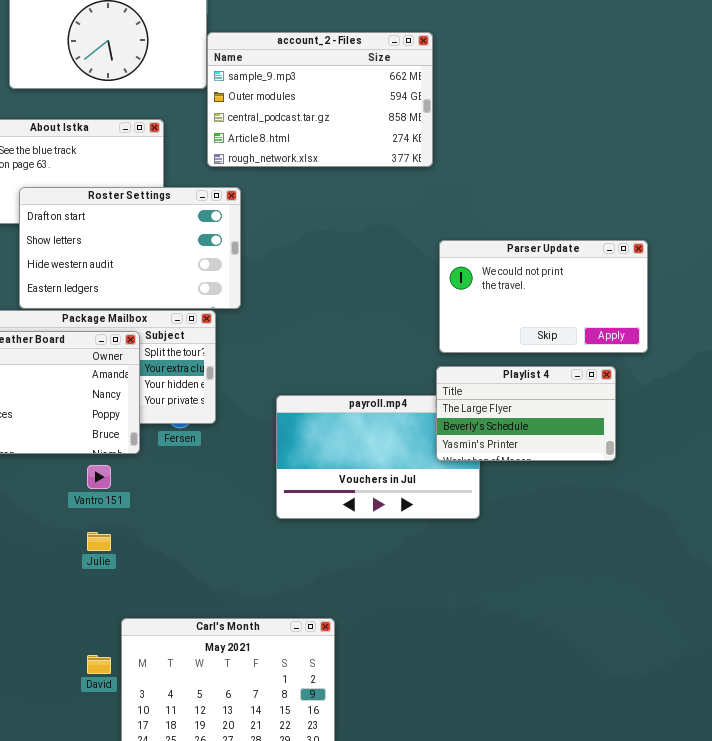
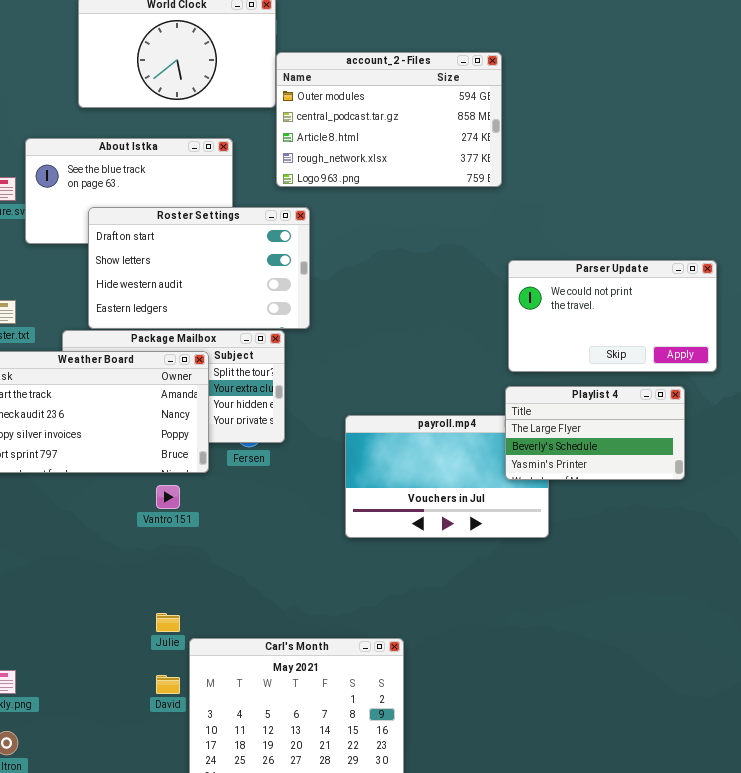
account_2 - Files: [207,32,433,167] -> [276,52,502,187], scrolled down 1 row
Julie: [87,532,111,551] -> [156,613,180,632], moved

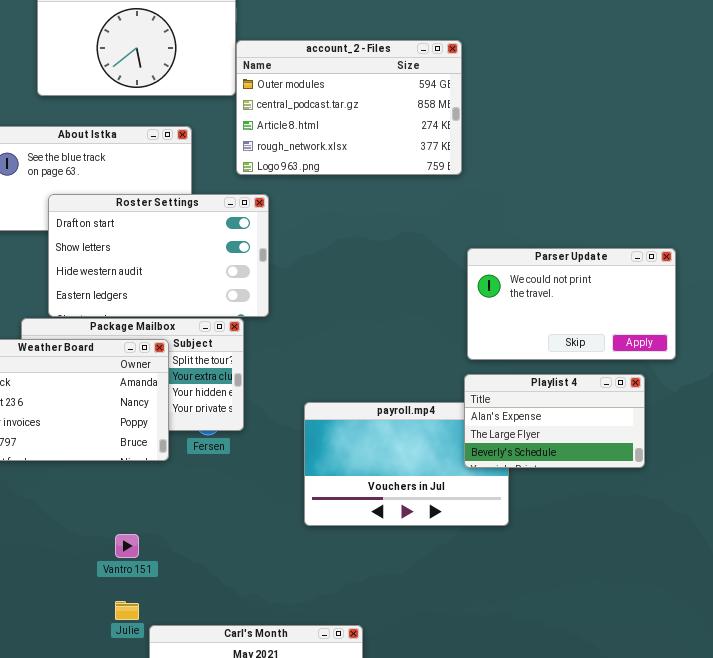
Playlist 4: [505,386,685,480] -> [464,374,645,468], scrolled up 1 row
Vantro 151: [156,485,180,509] -> [115,534,139,558], moved

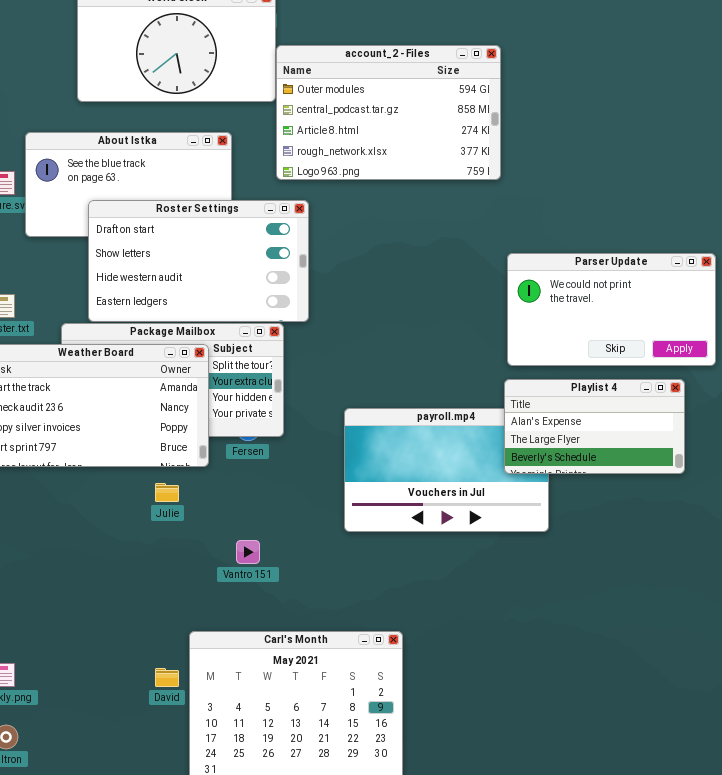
Vantro 151: [115,534,139,558] -> [236,540,260,564], moved
Julie: [115,601,139,620] -> [155,483,179,502], moved

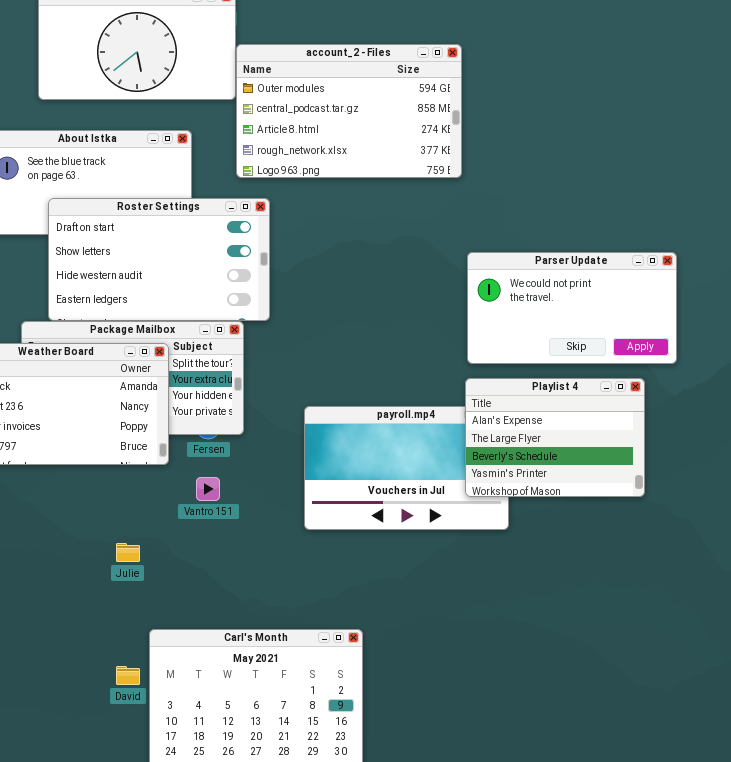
Playlist 4: [504,379,685,474] -> [465,378,645,497], resized
Julie: [155,483,179,502] -> [116,543,140,562], moved
Vantro 151: [236,540,260,564] -> [196,477,220,501], moved

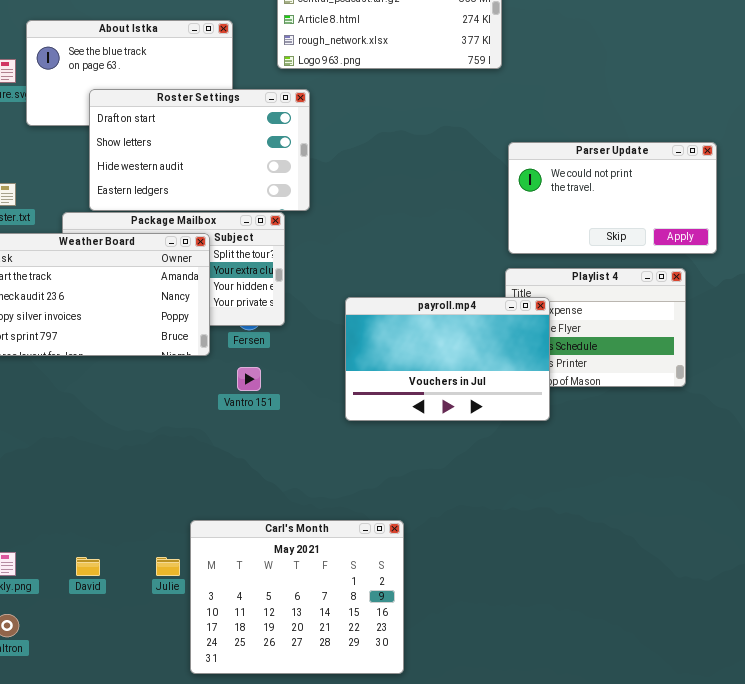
payroll.mp4: [304,406,509,530] -> [345,297,550,421], raised
Julie: [116,543,140,562] -> [156,557,180,576], moved
David: [116,666,140,685] -> [76,557,100,576], moved

